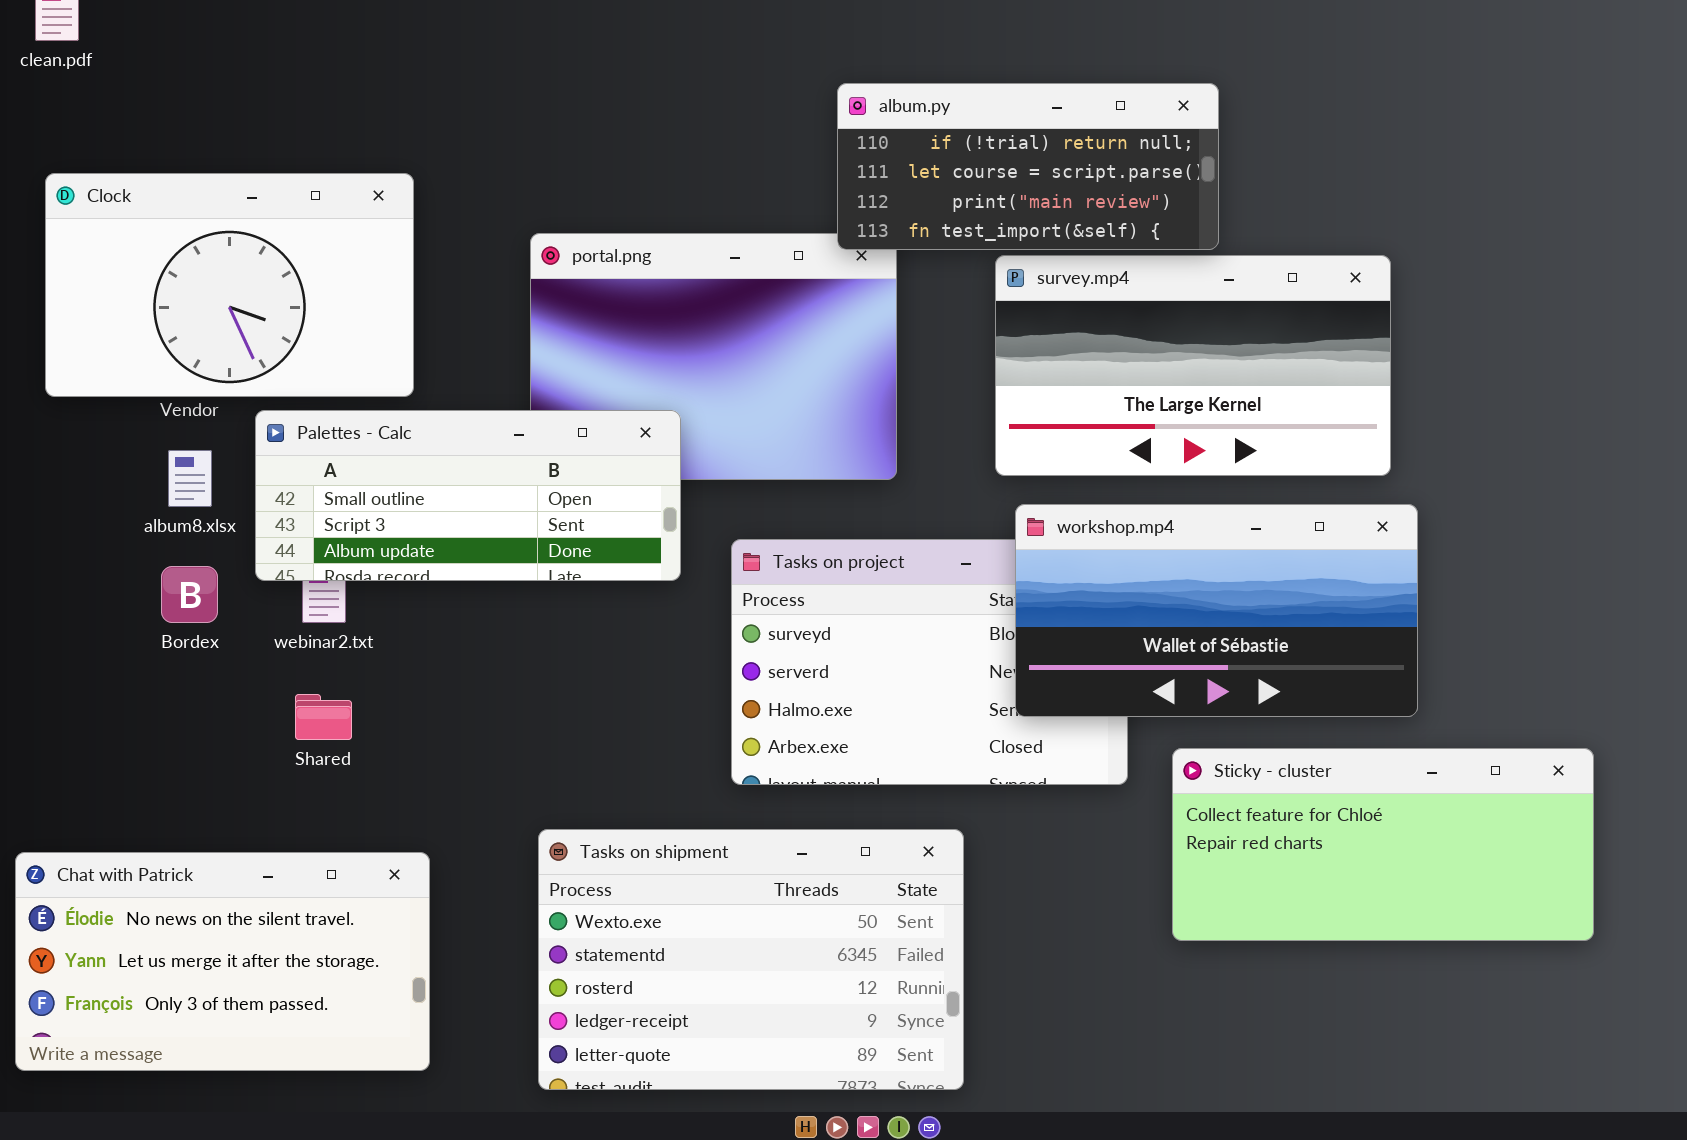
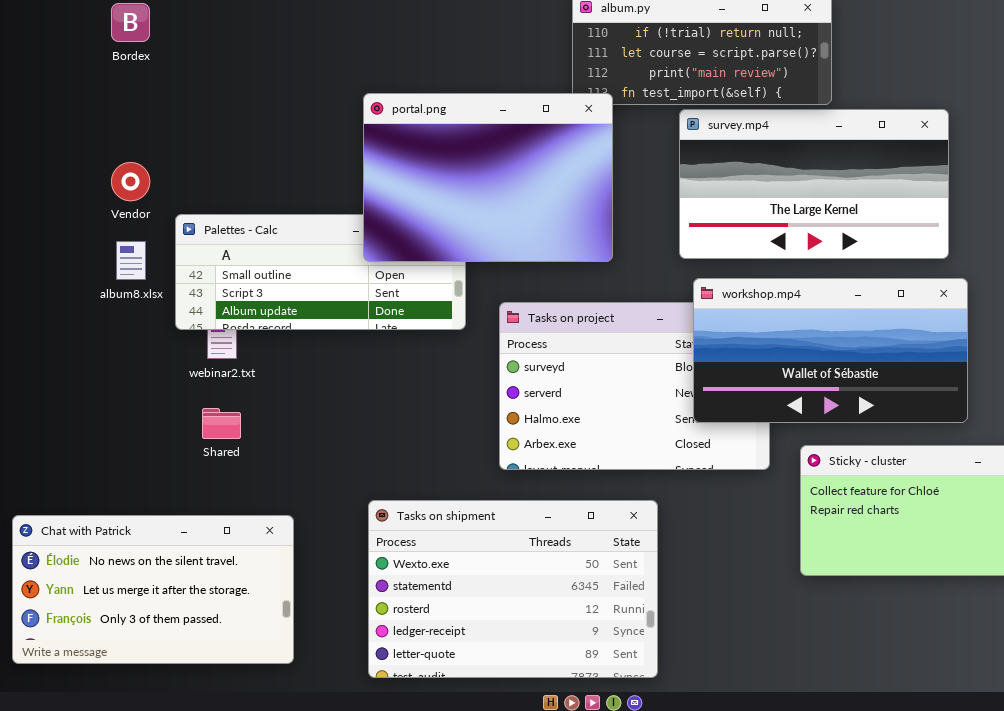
Clock: [45,173,414,397] -> none, closed
portal.png: [530,233,897,480] -> [363,93,613,262], raised
Bordex: [161,566,218,623] -> [111,3,150,42], moved

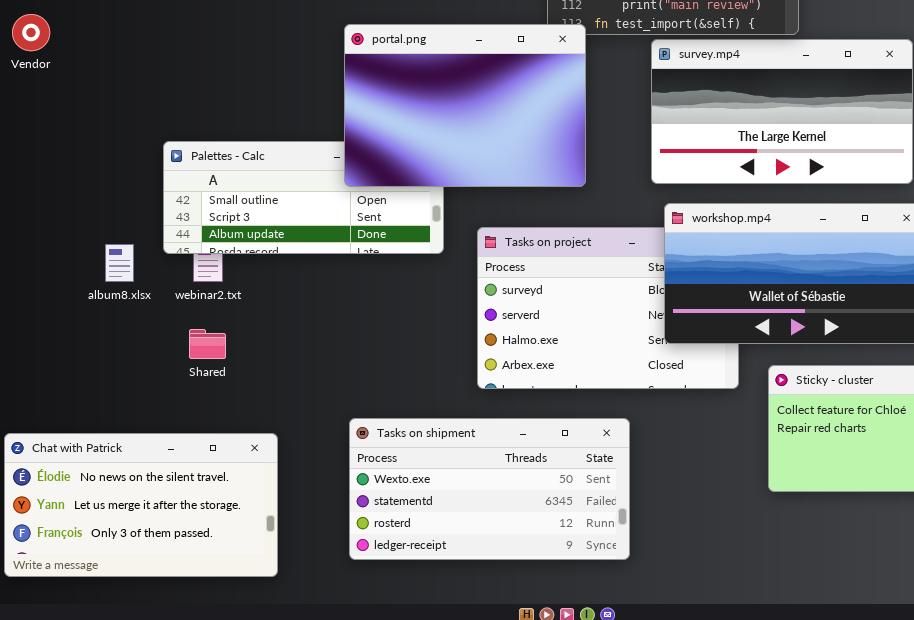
Vendor: [111,162,150,201] -> [12,14,50,51], moved
album8.xlsx: [116,241,146,280] -> [105,244,134,282], moved
Tasks on shipment: [368,500,658,678] -> [349,418,630,560], resized

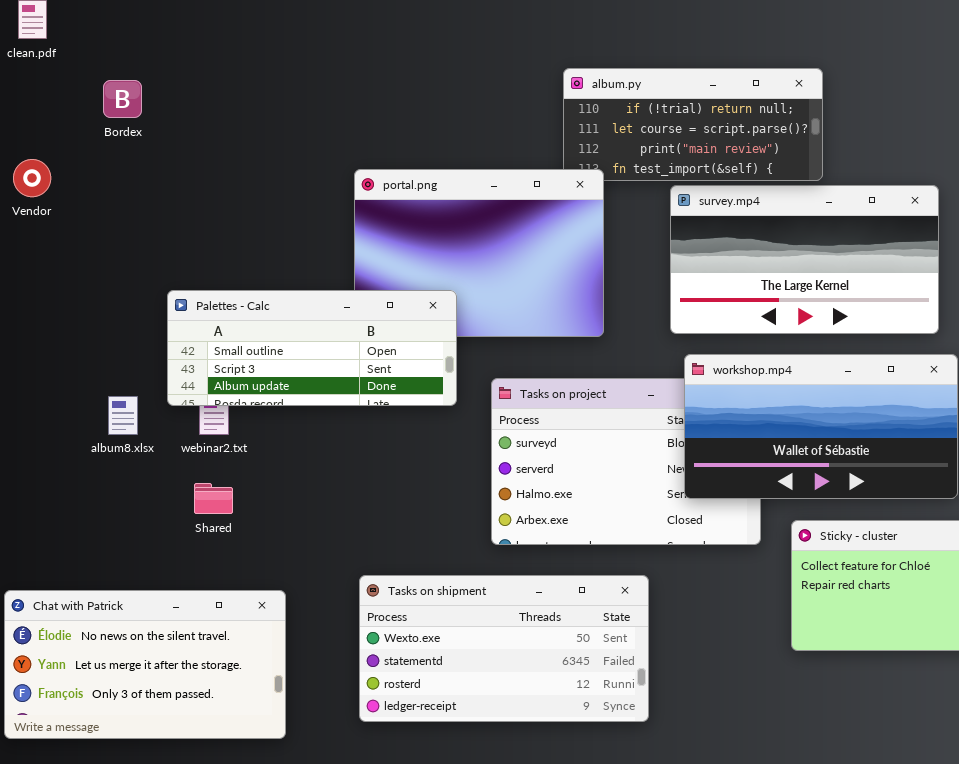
Palettes - Calc: [163,141,444,254] -> [167,290,457,406], raised

